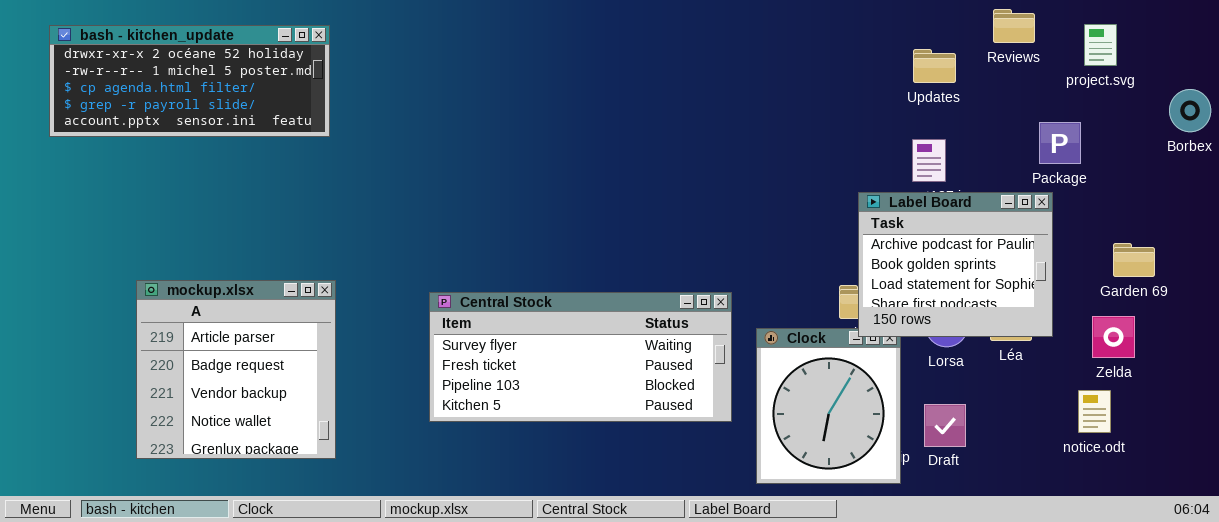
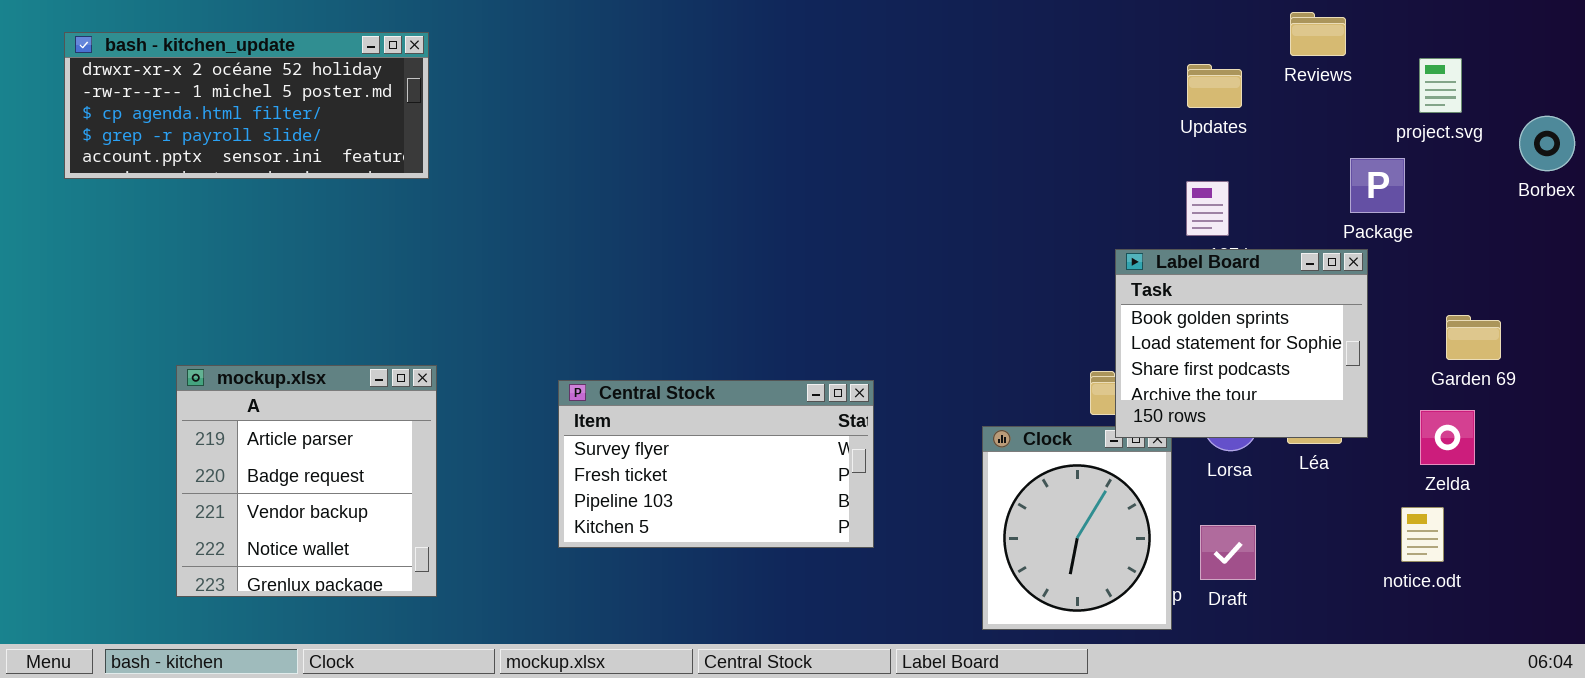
project.svg: [1084,24,1117,66] -> [1419,58,1462,113], moved
Label Board: [858,192,1053,337] -> [1115,249,1368,438], scrolled down 1 row
Central Stock: [429,292,732,422] -> [558,380,874,548], resized

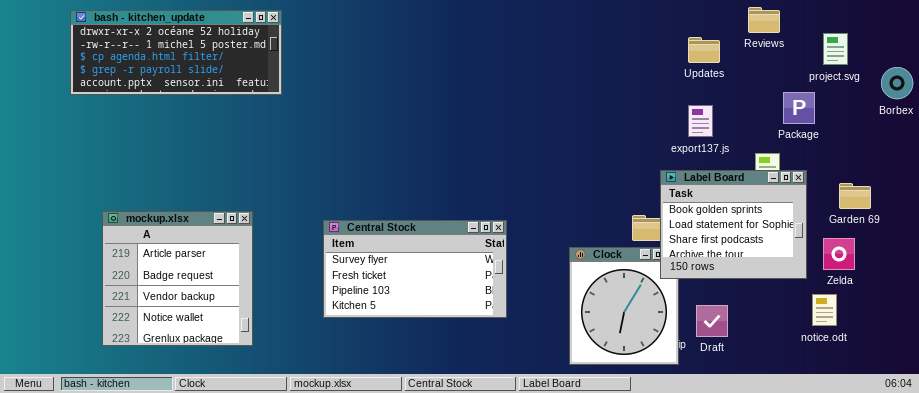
bash - kitchen_update: [64,32,429,179] -> [70,10,282,95], moved
Label Board: [1115,249,1368,438] -> [660,170,807,279], moved

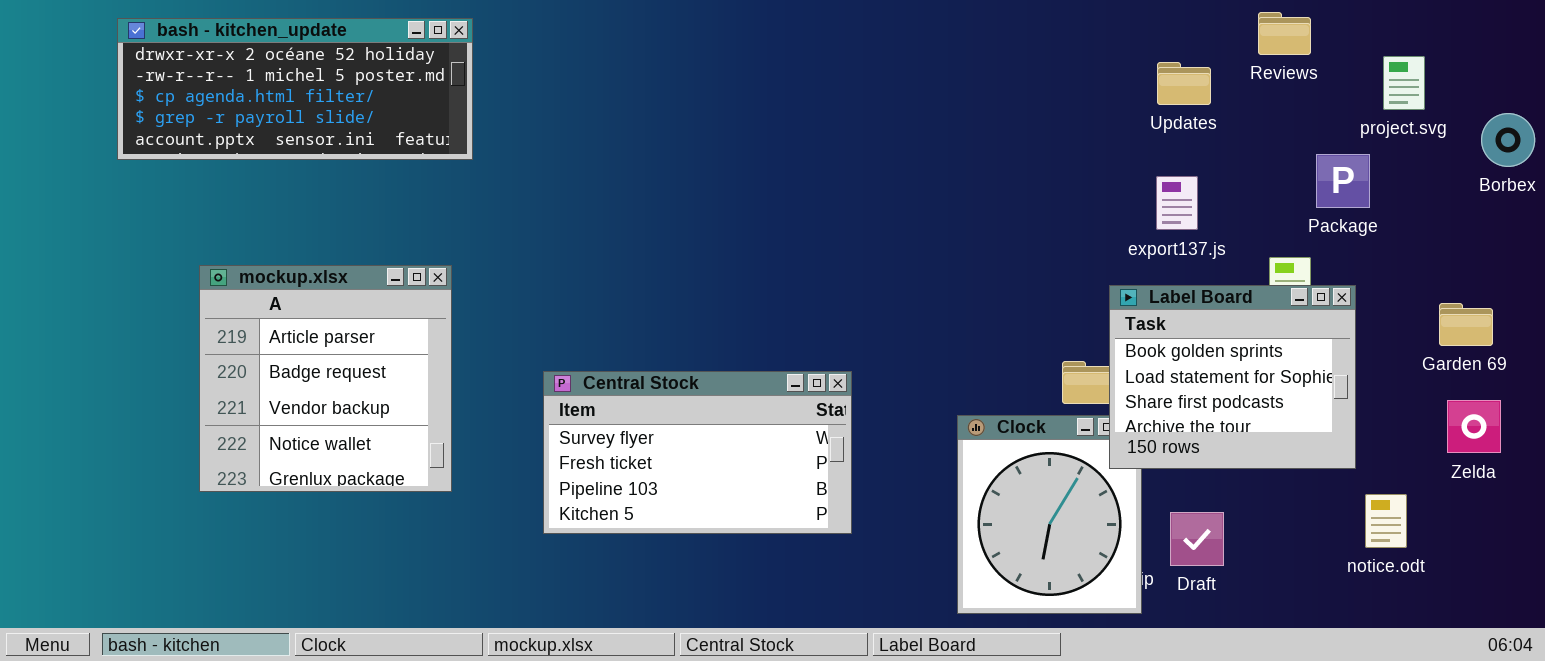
Garden 69: [839,183,871,209] -> [1439,303,1493,346], moved
mockup.xlsx: [102,211,253,346] -> [199,265,452,492], moved
Zelda: [823,238,855,270] -> [1447,400,1501,453], moved

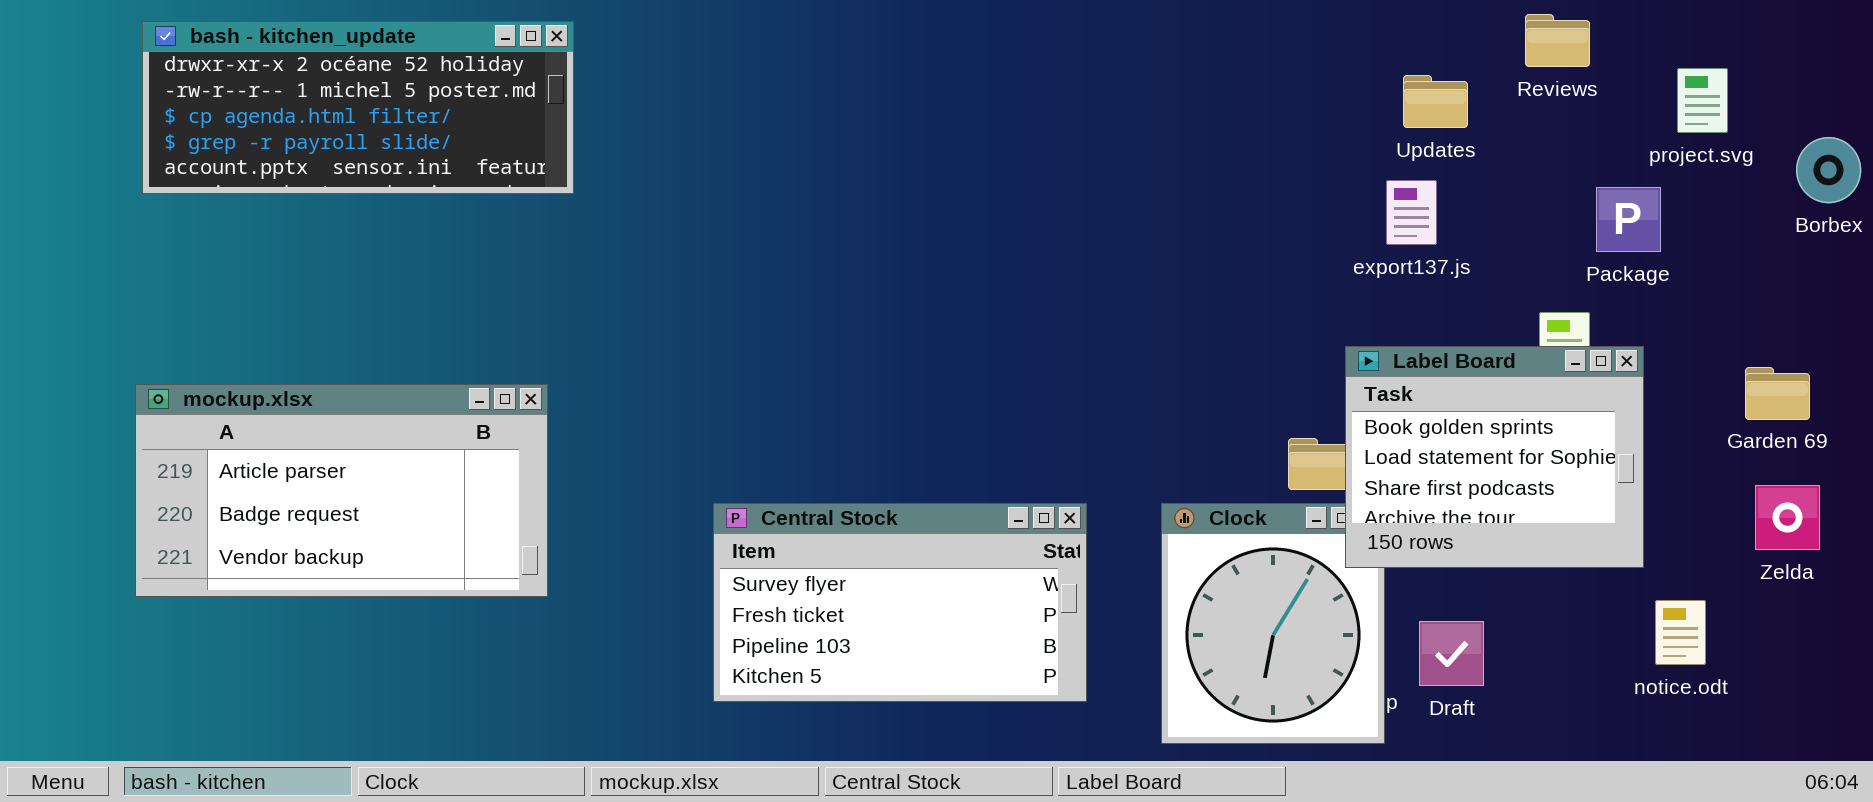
export137.js: [1156,176,1198,230] -> [1386,180,1437,245], moved
mockup.xlsx: [199,265,452,492] -> [135,384,548,597], resized
Central Stock: [543,371,852,534] -> [713,503,1087,702], moved

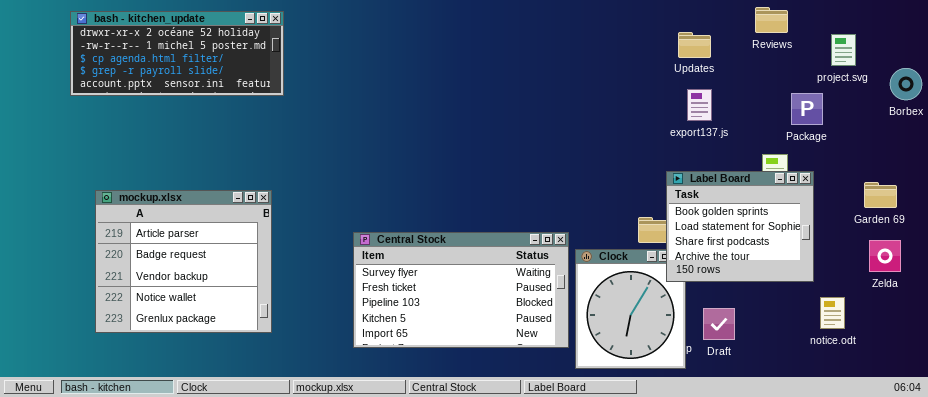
Updates: [1403,75,1468,128] -> [678,32,711,58], moved
mockup.xlsx: [135,384,548,597] -> [95,190,272,333], resized
Central Stock: [713,503,1087,702] -> [353,232,569,348], resized

